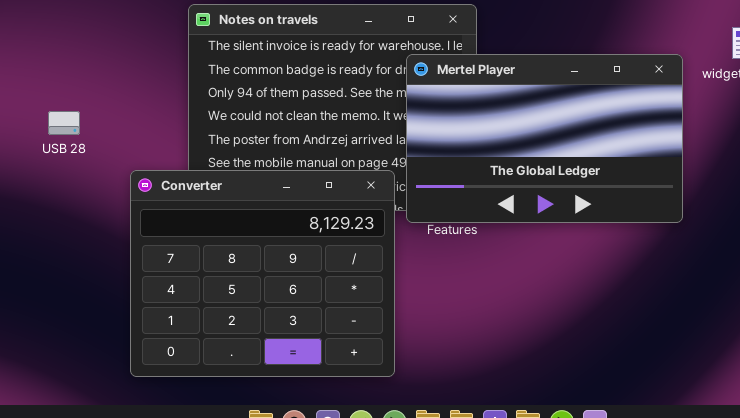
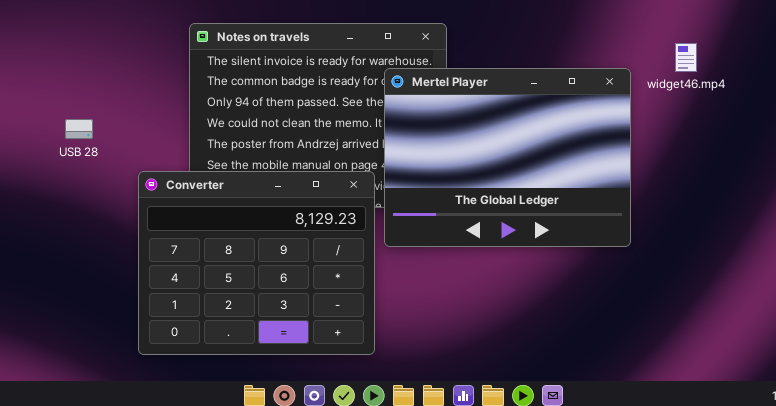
Mertel Player: [406,54,683,223] -> [384,68,631,247], resized

